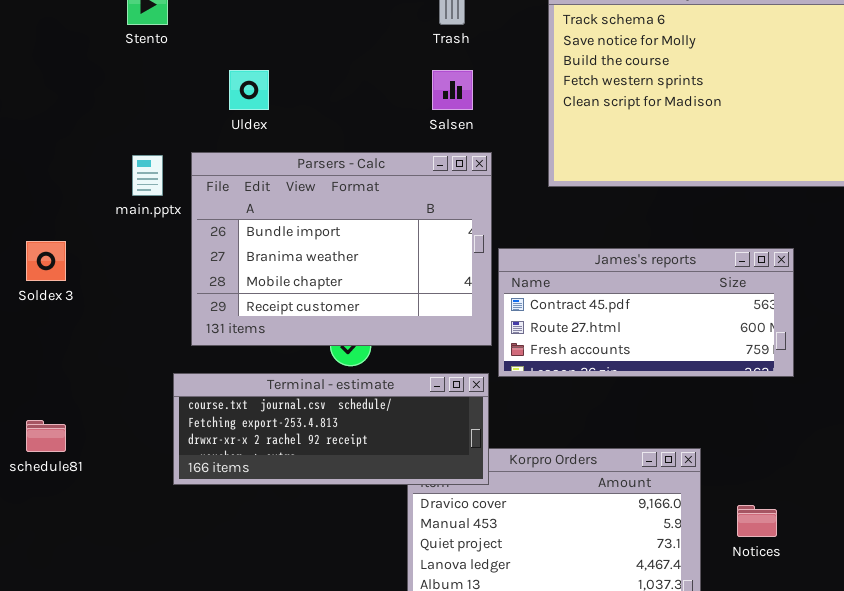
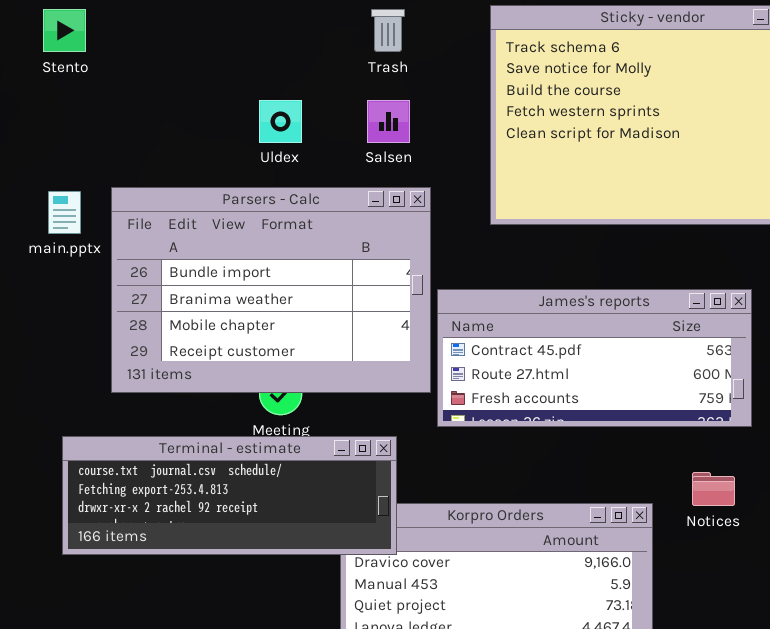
Uldex: [229,70,269,110] -> [259,100,302,143], moved
Terminal - estimate: [173,373,489,485] -> [62,436,397,555], moved
Notices: [737,505,777,537] -> [692,472,735,506], moved

